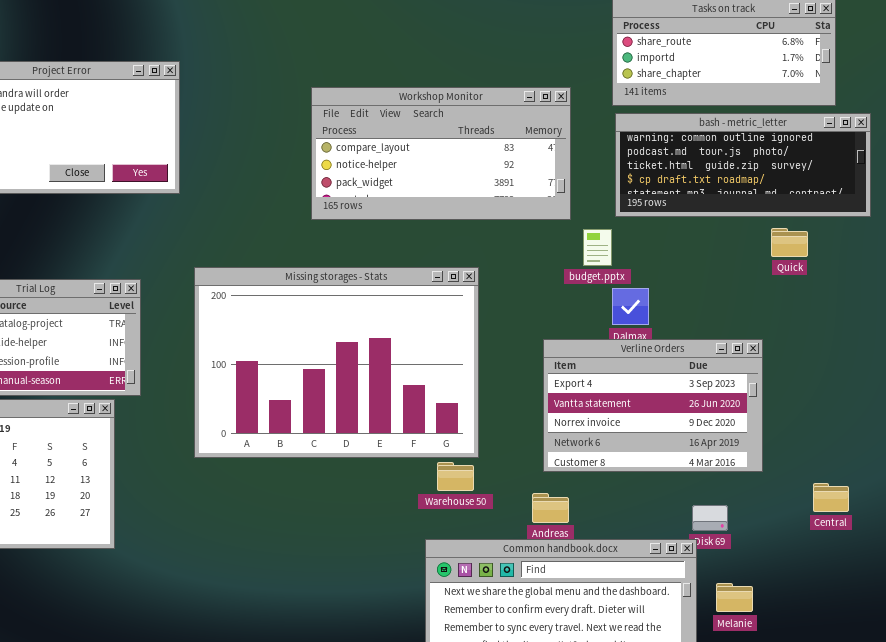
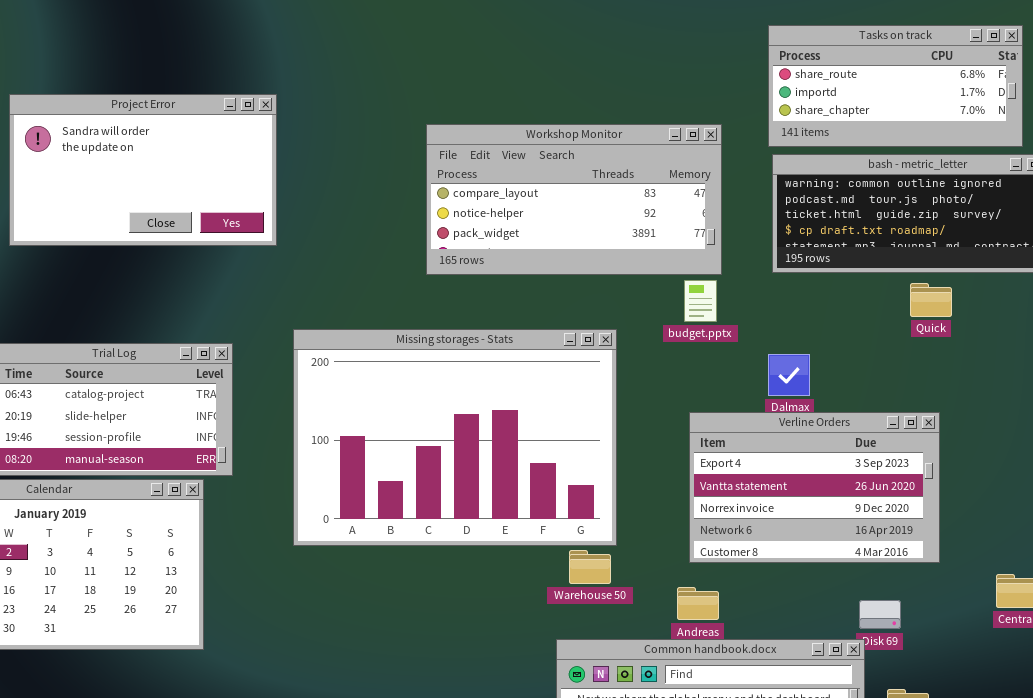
Quick: [771,228,808,257] -> [910,283,952,317], moved
budget.pptx: [583,229,612,266] -> [684,280,717,322], moved

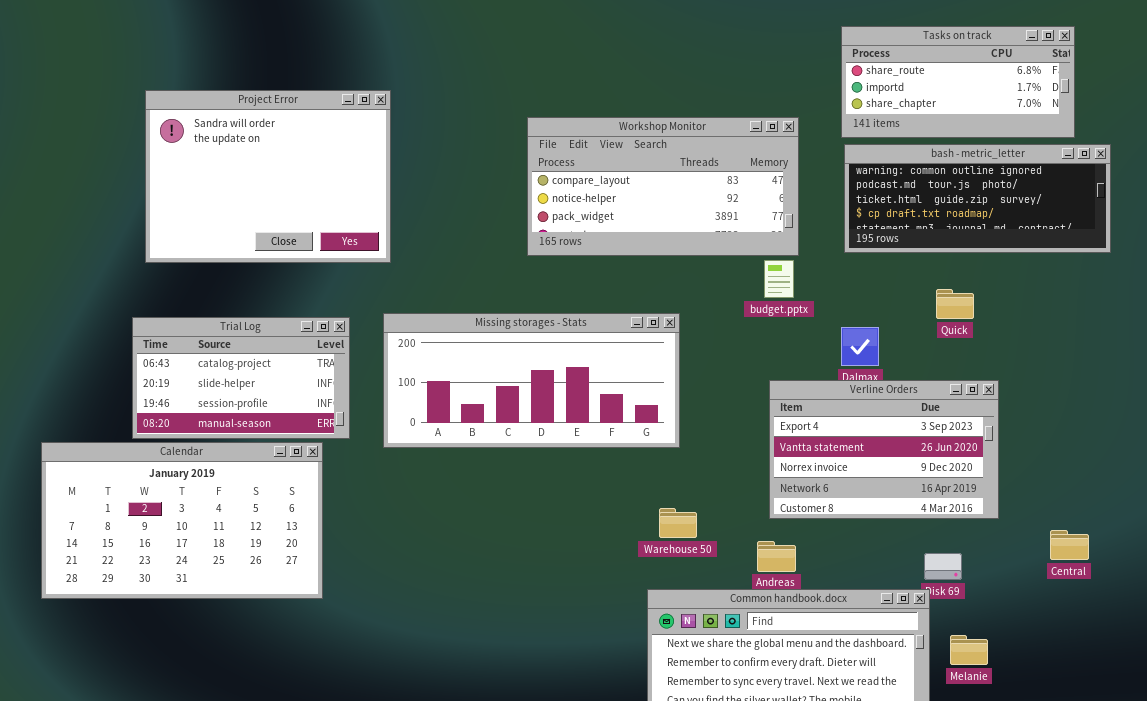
Project Error: [9,94,277,246] -> [145,90,391,263], resized
Quick: [910,283,952,317] -> [936,289,974,319], moved
Missing storages - Stats: [293,329,617,546] -> [383,313,680,448], moved, resized

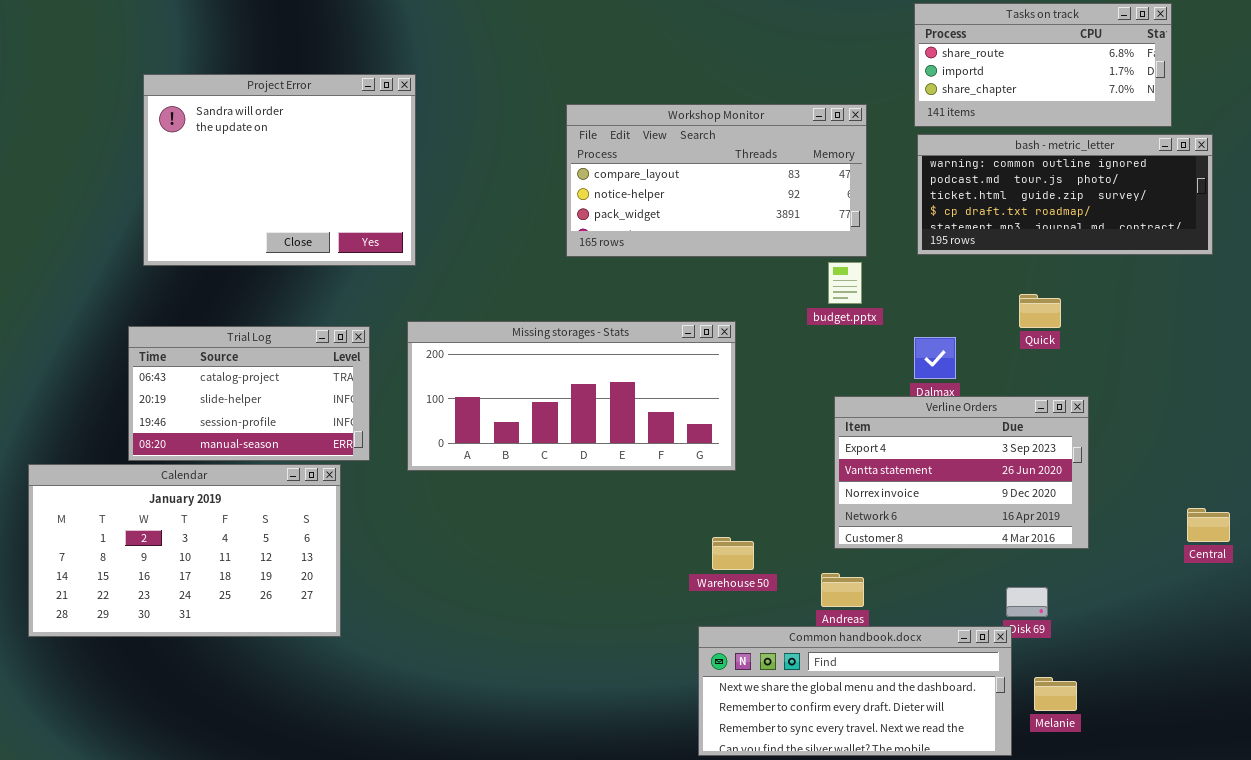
Central: [1050,530,1089,560] -> [1187,508,1230,542], moved

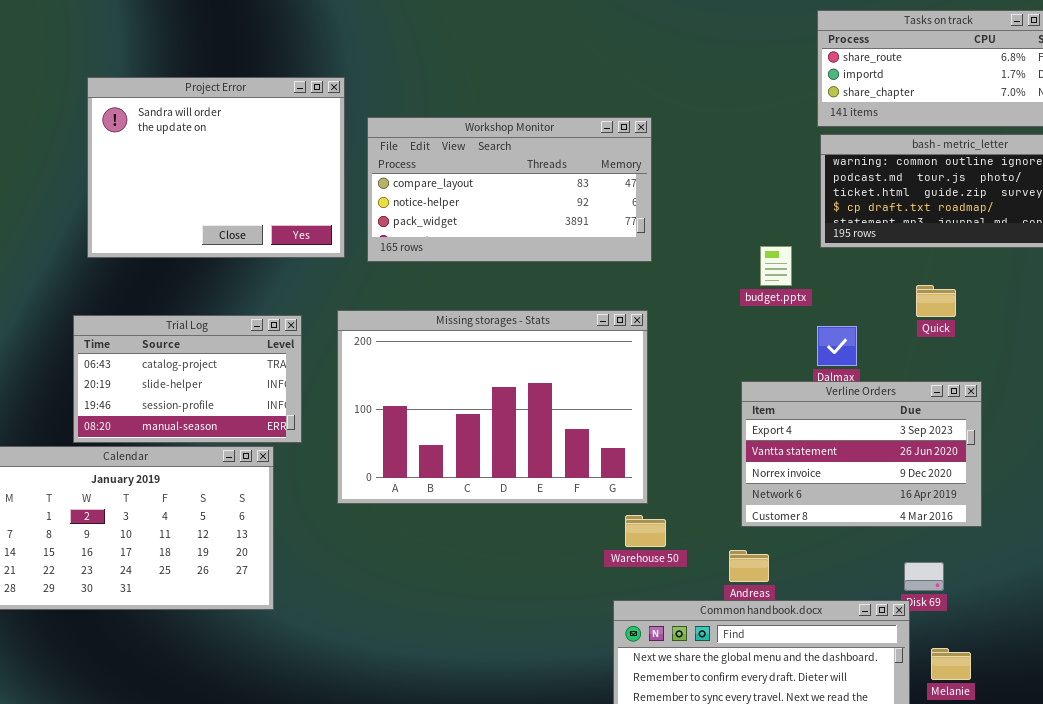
Workshop Monitor: [566,104,867,257] -> [367,117,652,262], moved
budget.pptx: [828,262,862,304] -> [760,246,792,286], moved
Missing storages - Stats: [407,321,736,471] -> [337,310,648,504], resized

